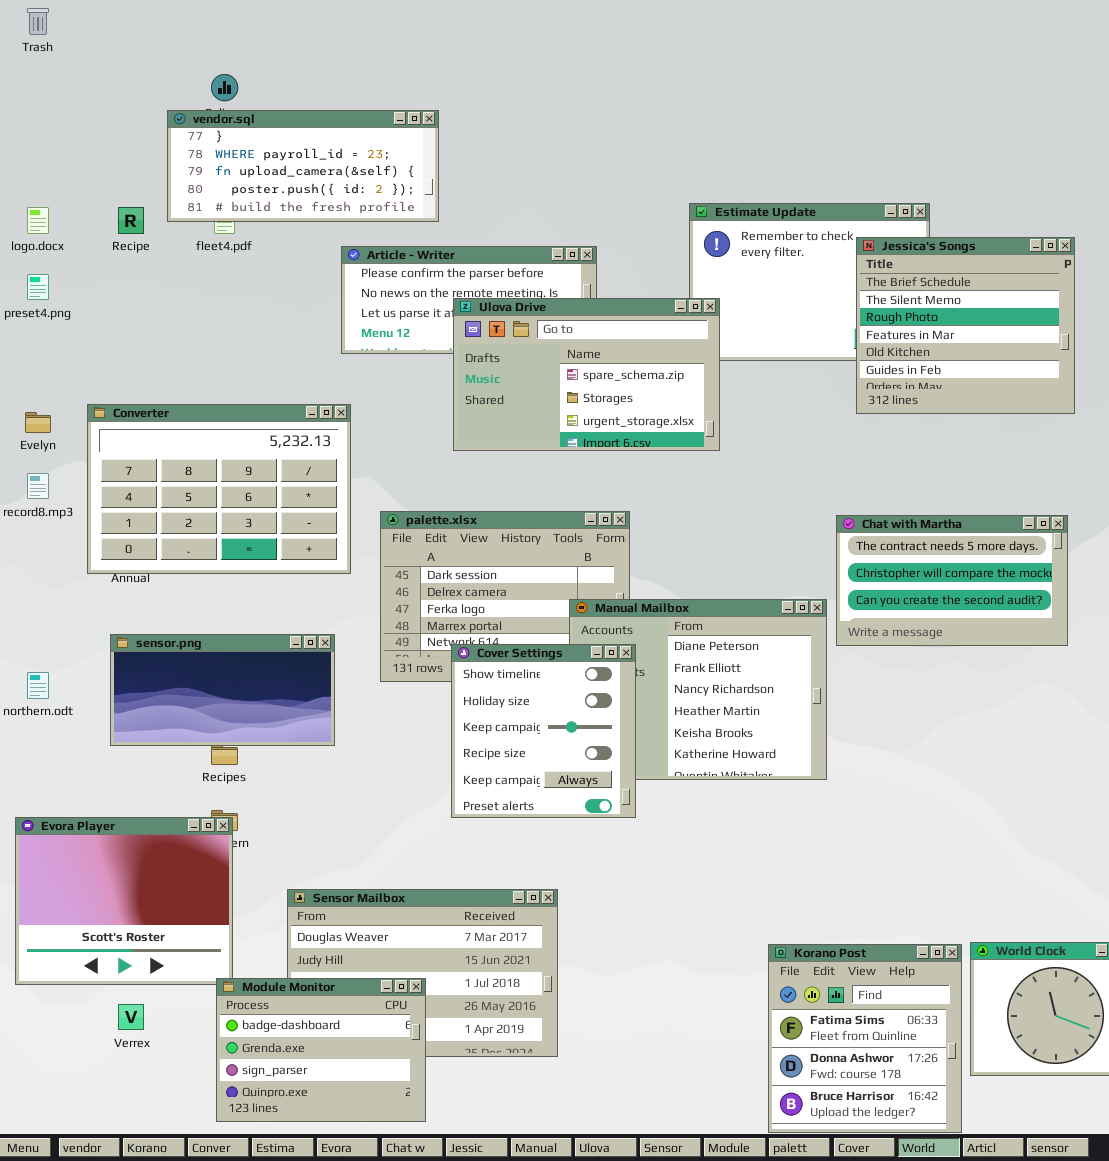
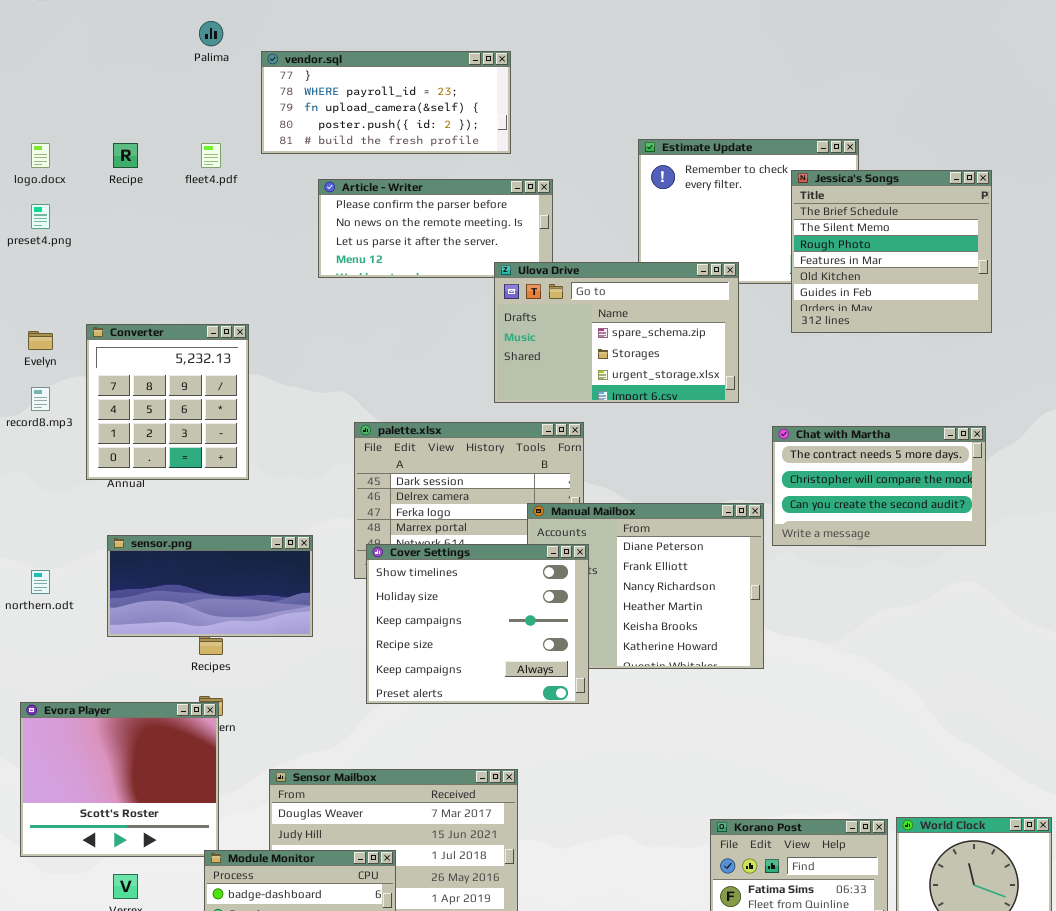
vendor.sql: [167,110,439,222] -> [261,51,511,154], moved
Ulova Drive: [453,298,720,451] -> [494,262,739,403], moved
Converter: [87,404,351,574] -> [86,324,249,480], resized
Cover Settings: [451,644,636,818] -> [366,544,589,704], resized

